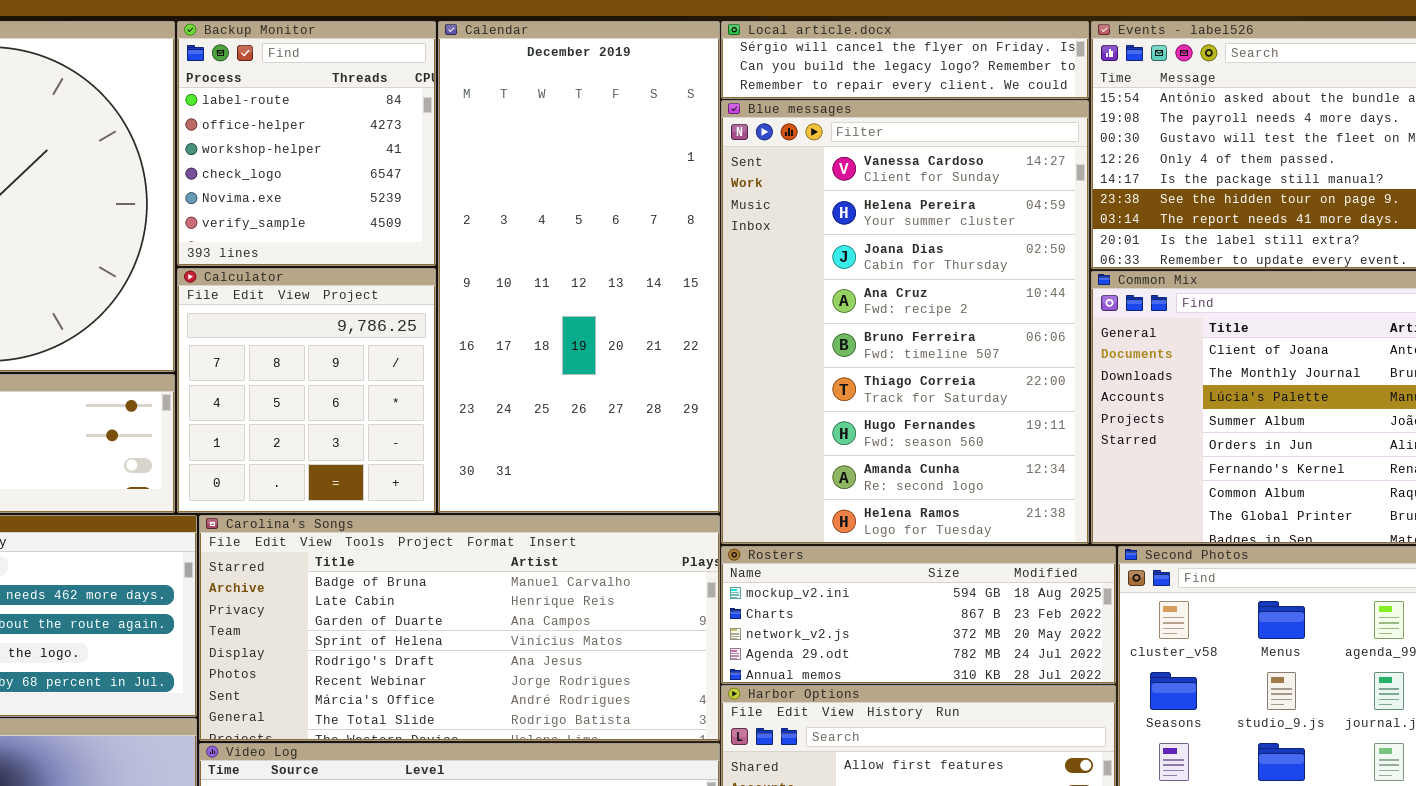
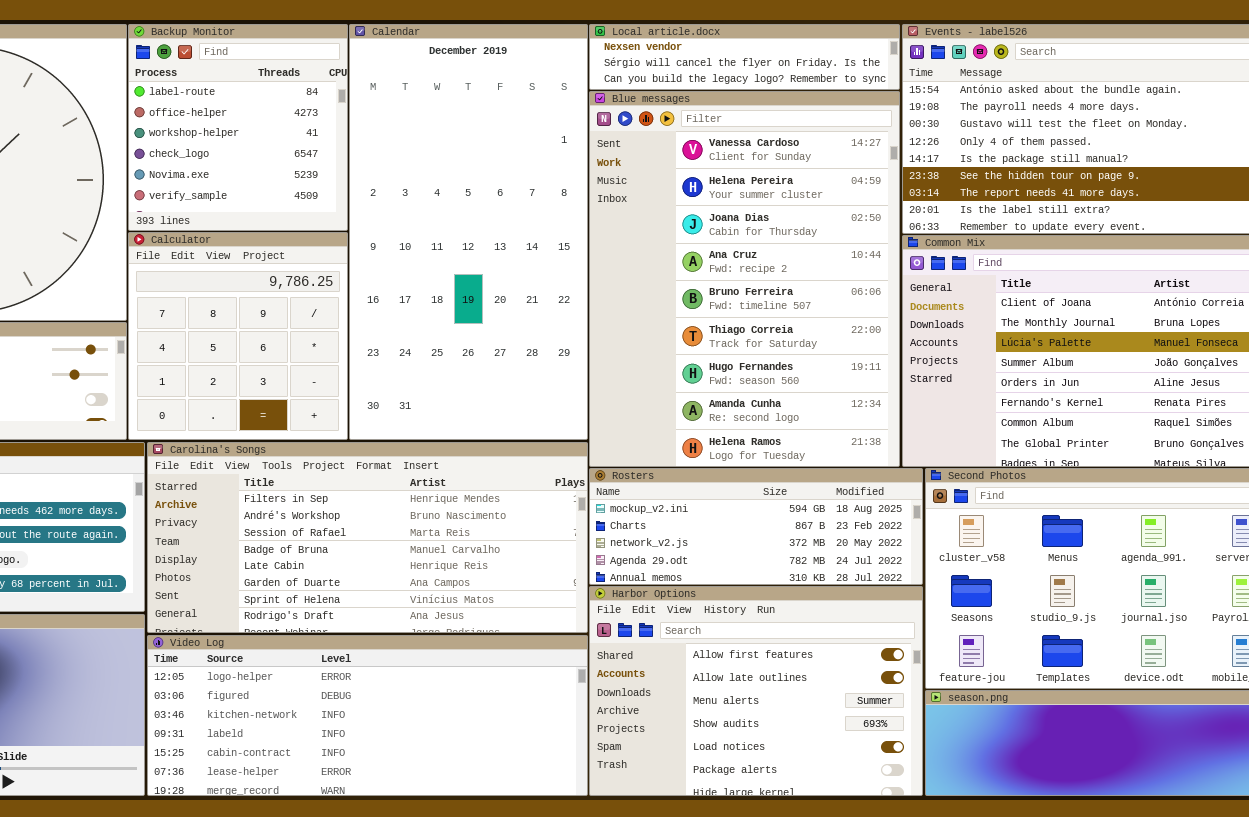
Local article.docx: [721,21,1089,99] -> [589,24,900,90], scrolled up 1 row
Carolina's Songs: [199,515,720,741] -> [147,442,588,633], scrolled up 3 rows

